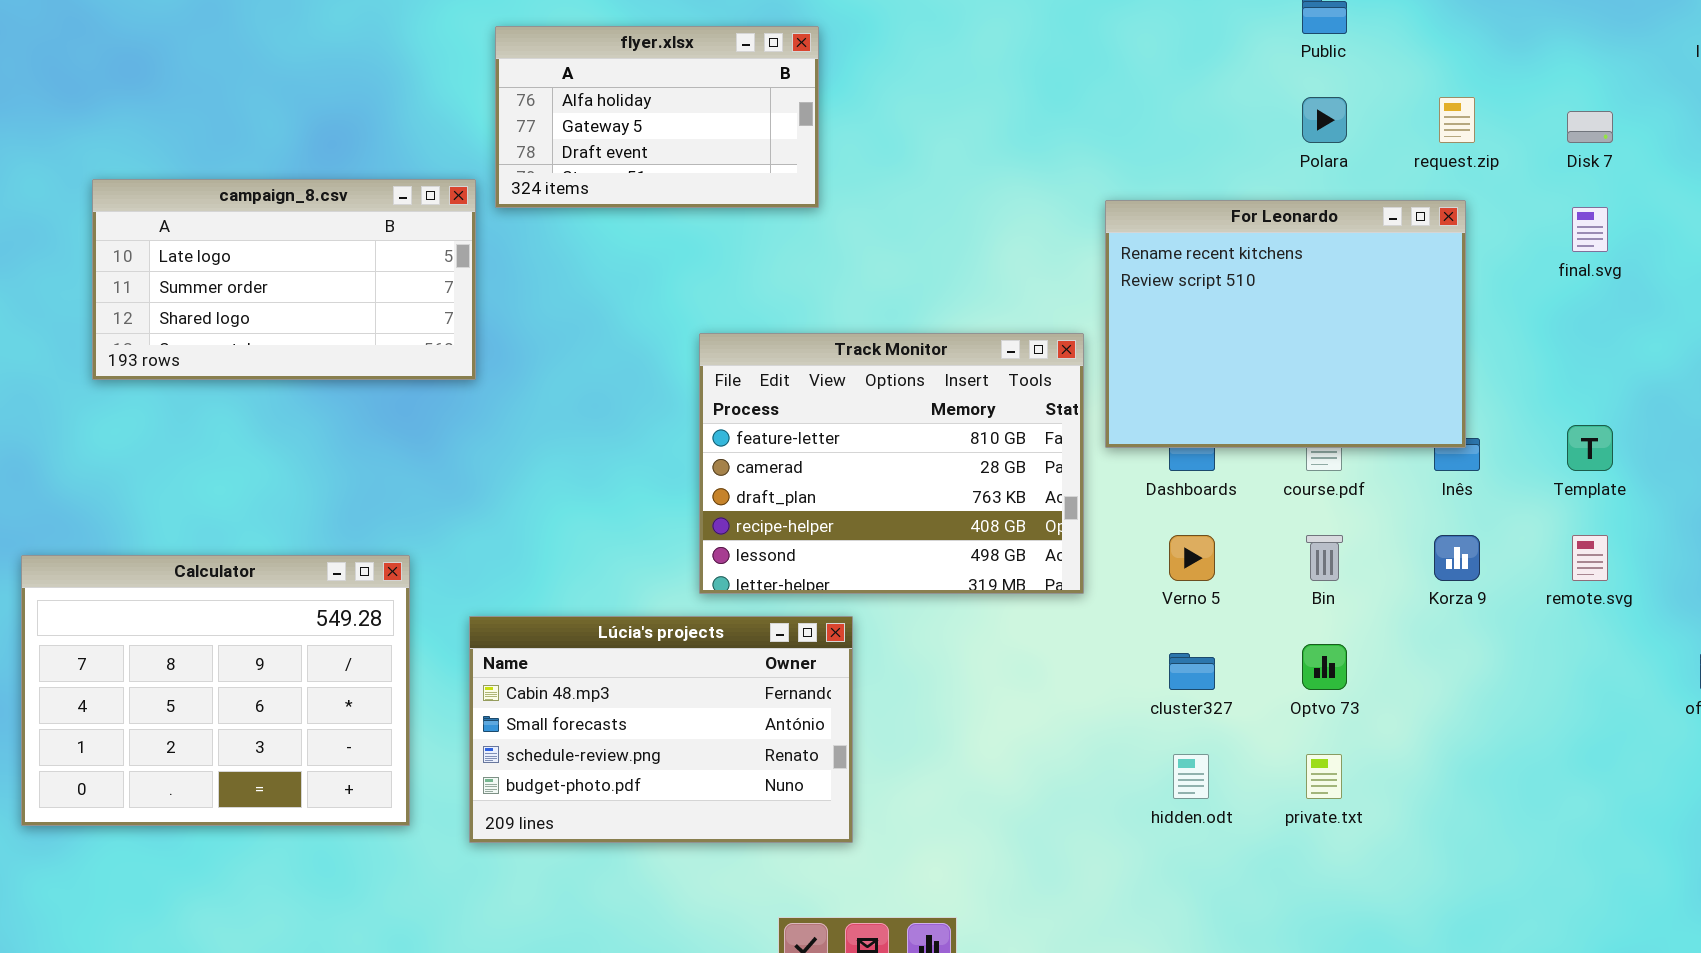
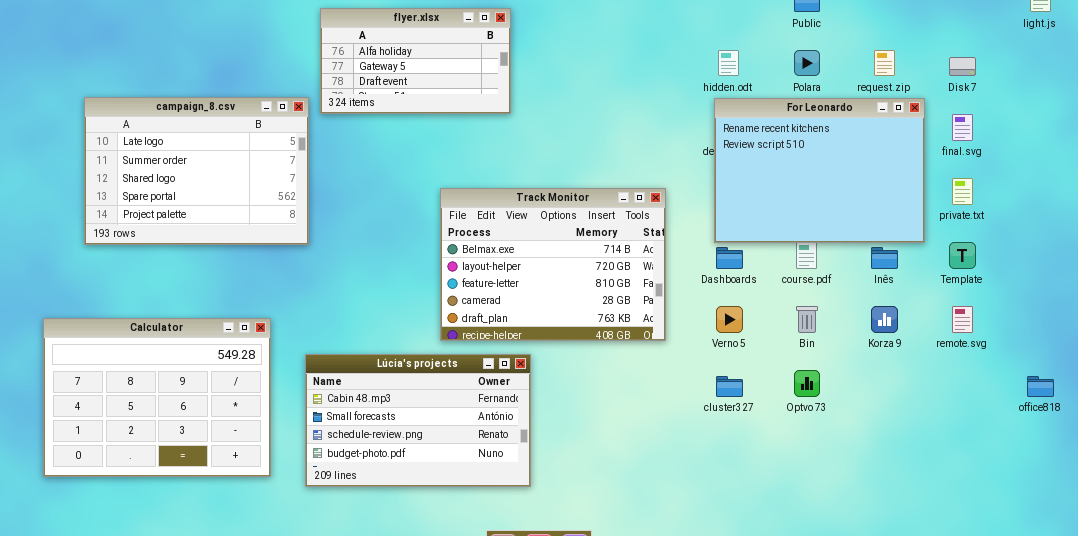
campaign_8.csv: [92,179,476,380] -> [84,97,309,245], resized
For Leonardo: [1105,200,1466,448] -> [714,98,925,243], moved
Track Monitor: [699,333,1084,594] -> [440,188,666,341], scrolled up 2 rows
hidden.odt: [1173,754,1209,799] -> [718,50,739,76], moved
private.txt: [1306,754,1342,799] -> [952,178,973,205], moved

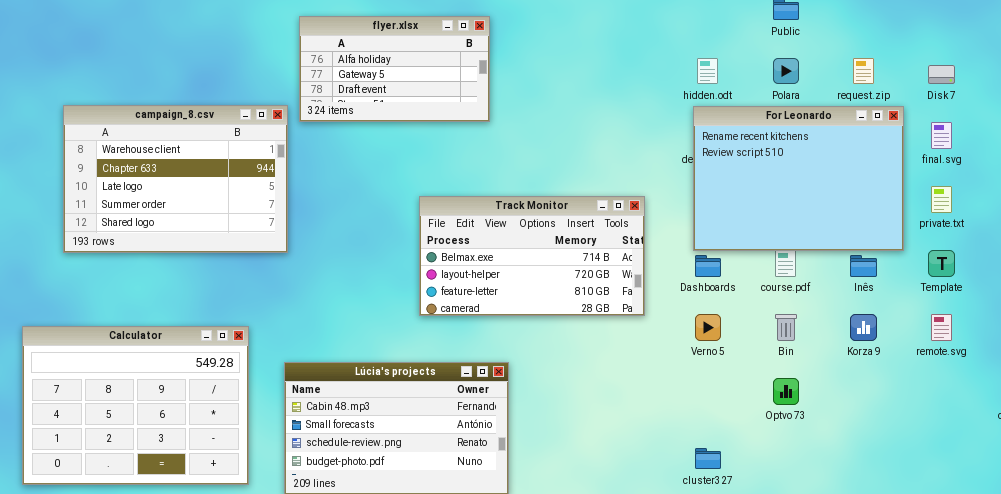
campaign_8.csv: [84,97,309,245] -> [63,105,288,253], scrolled up 2 rows
Track Monitor: [440,188,666,341] -> [419,196,645,316], resized
cluster327: [716,376,743,397] -> [695,448,721,469], moved

